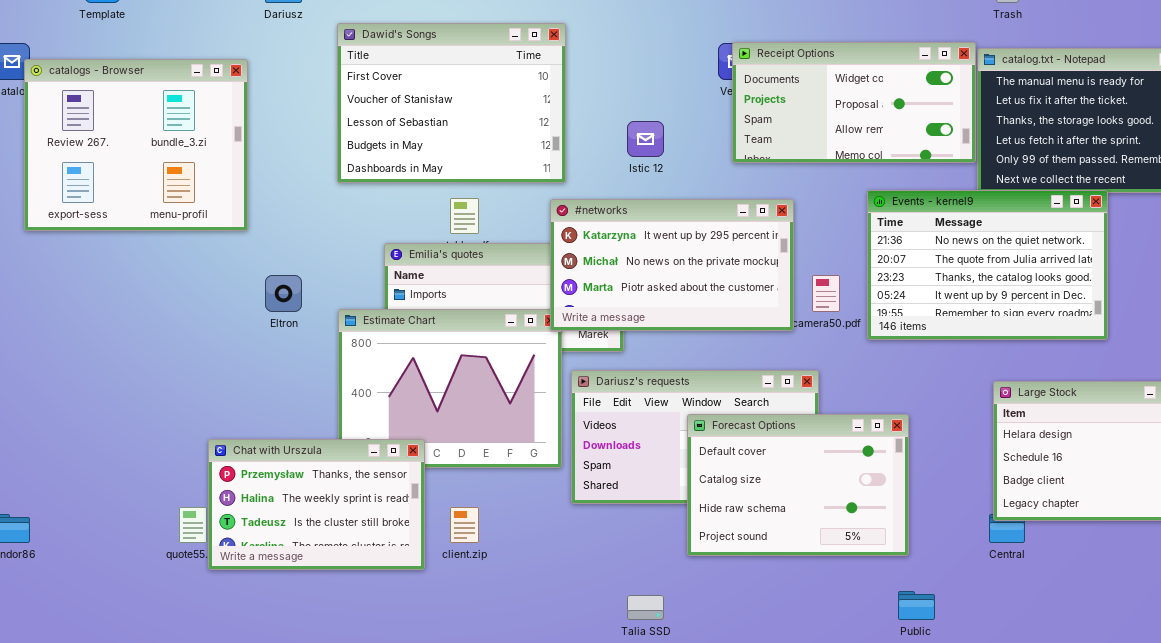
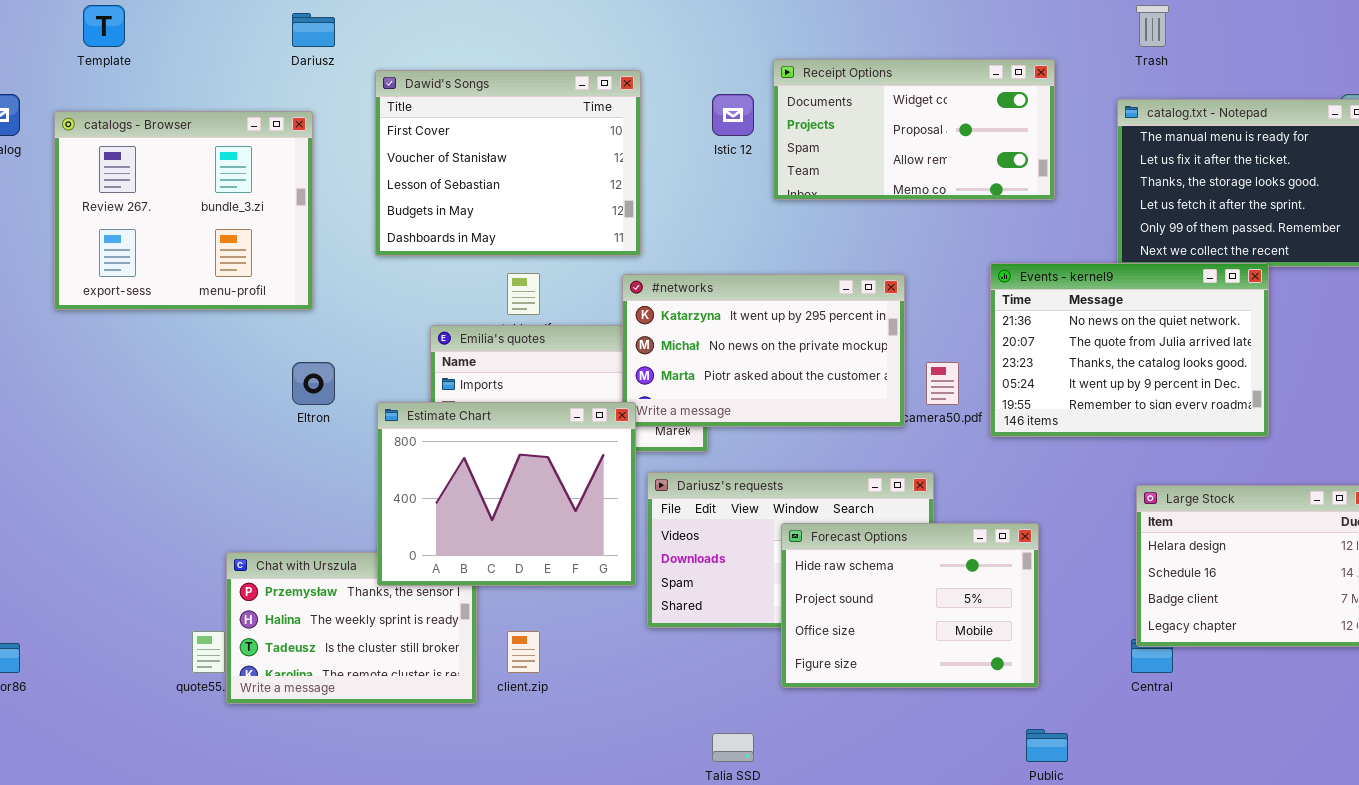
Receipt Options: [732,42,976,163] -> [773,59,1055,200], moved
catalogs - Browser: [24,59,248,231] -> [54,111,313,310], moved
Istic 12: [627,121,664,157] -> [712,94,754,136], moved
Estimate Chart: [338,309,562,468] -> [377,402,636,586], raised
Forecast Options: [687,414,909,556] -> [781,523,1039,688], scrolled down 2 rows

